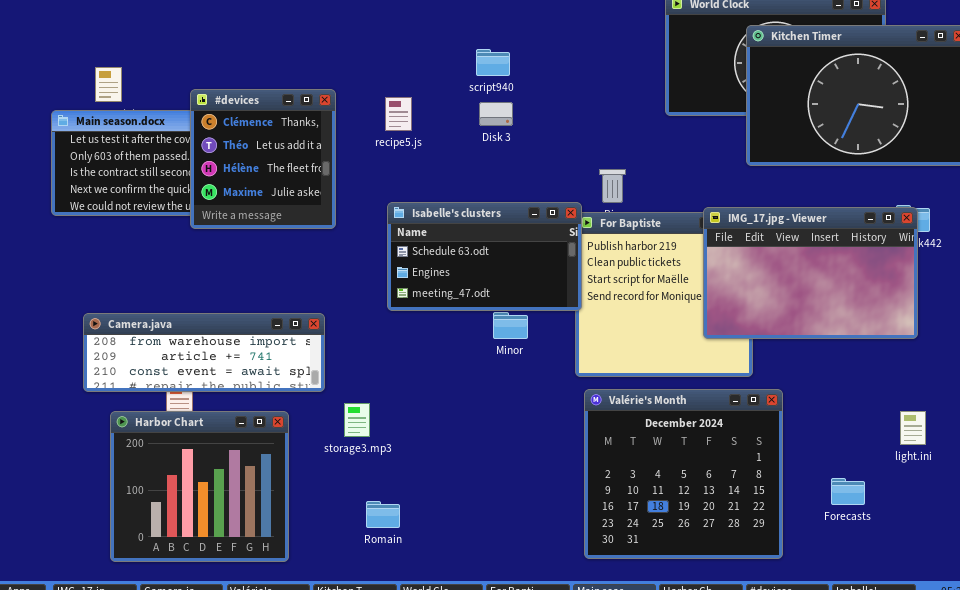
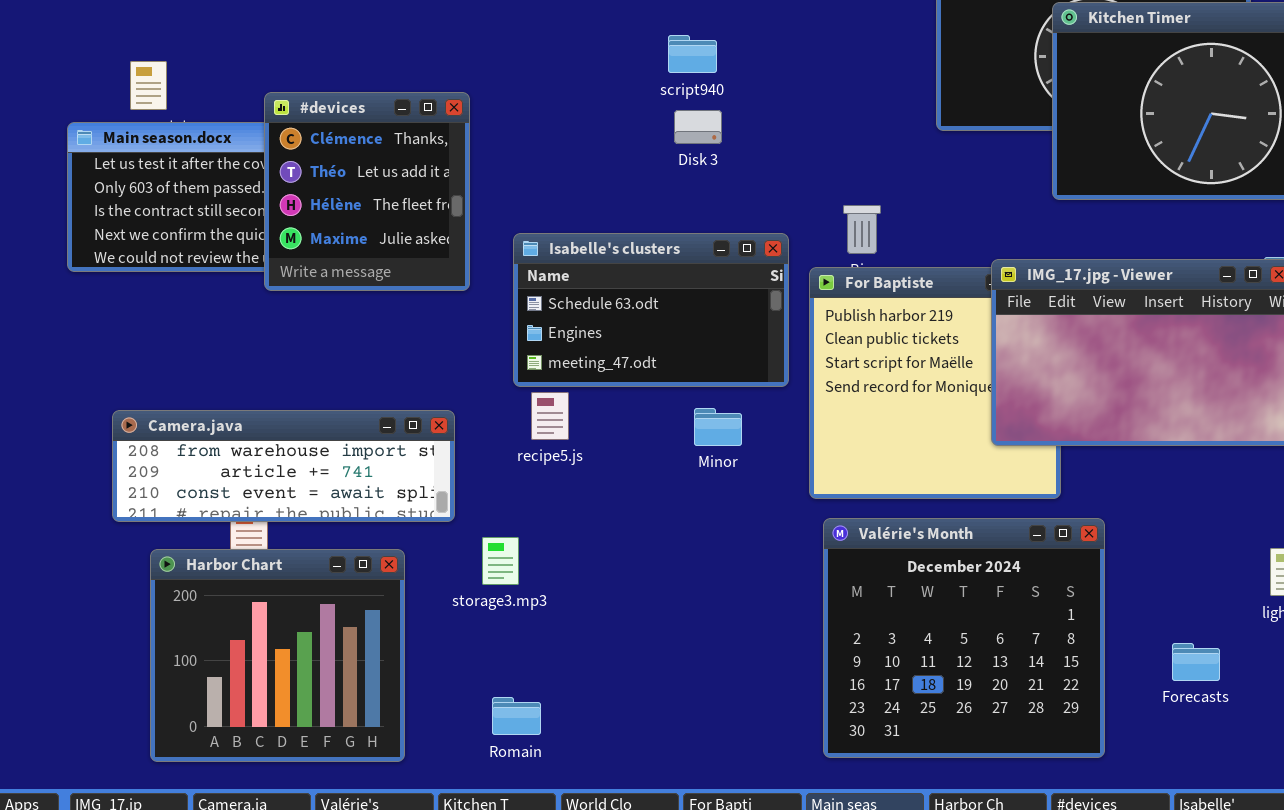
recipe5.js: [385,97,412,131] -> [531,392,569,440], moved
Isabelle's clusters: [387,202,582,311] -> [513,233,789,387], moved
Romain: [366,501,400,528] -> [492,697,541,735], moved

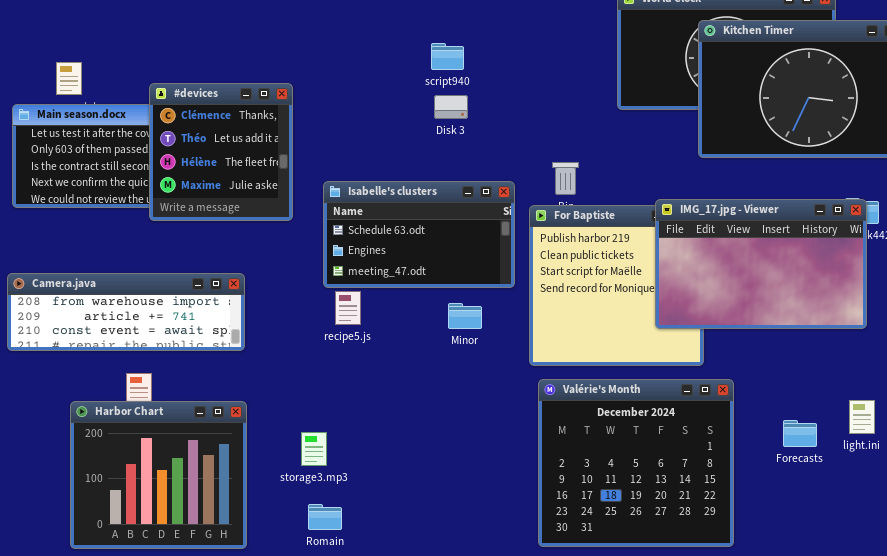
Camera.java: [112,410,455,522] -> [7,273,245,351], moved
storage3.mp3: [482,537,519,585] -> [301,432,327,466], moved
Forecasts: [1172,643,1220,681] -> [783,420,817,447], moved

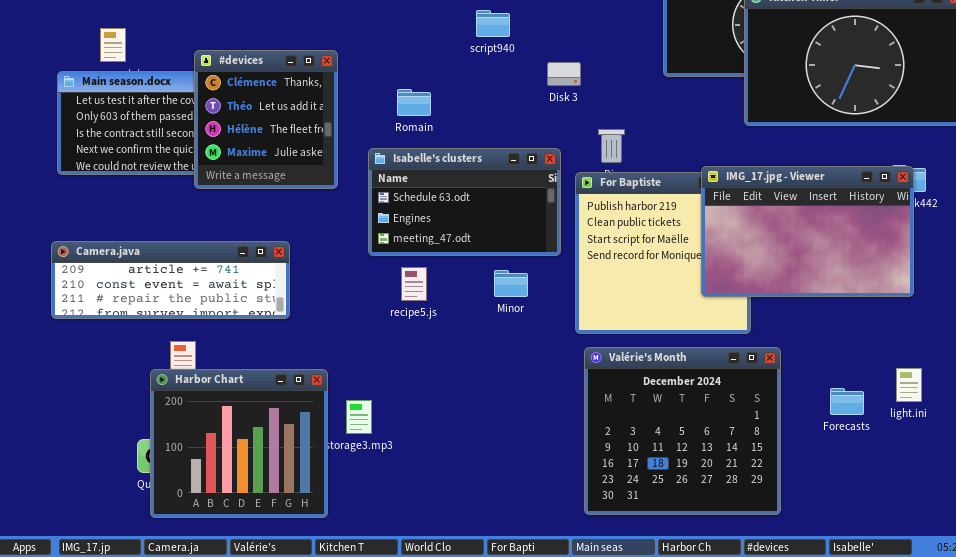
Disk 3: [434,95,468,119] -> [547,62,581,86], moved
Camera.java: [7,273,245,351] -> [51,241,290,319], scrolled down 1 row
recipe5.js: [335,291,361,325] -> [401,267,427,301], moved
Harbor Chart: [70,401,247,549] -> [150,369,328,518], moved
Romain: [308,504,342,530] -> [397,89,431,116], moved

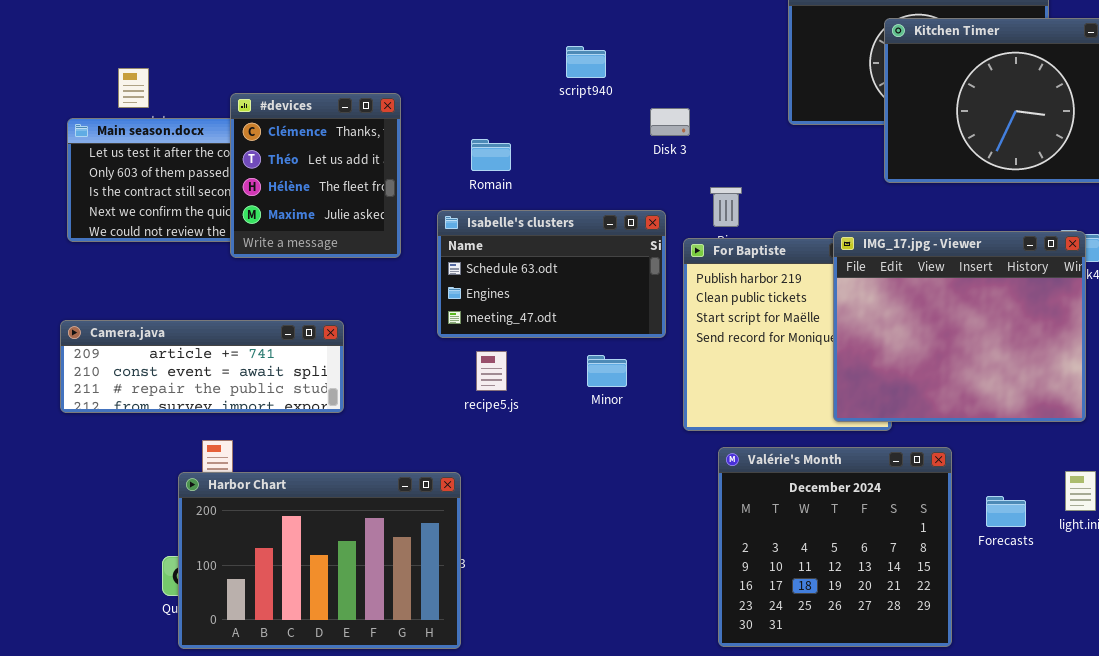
IMG_17.jpg - Viewer: [701,166,914,297] -> [833,231,1086,422], resized
Valérie's Month: [584,347,781,515] -> [718,447,952,647], moved
Harbor Chart: [150,369,328,518] -> [178,472,461,649], resized

